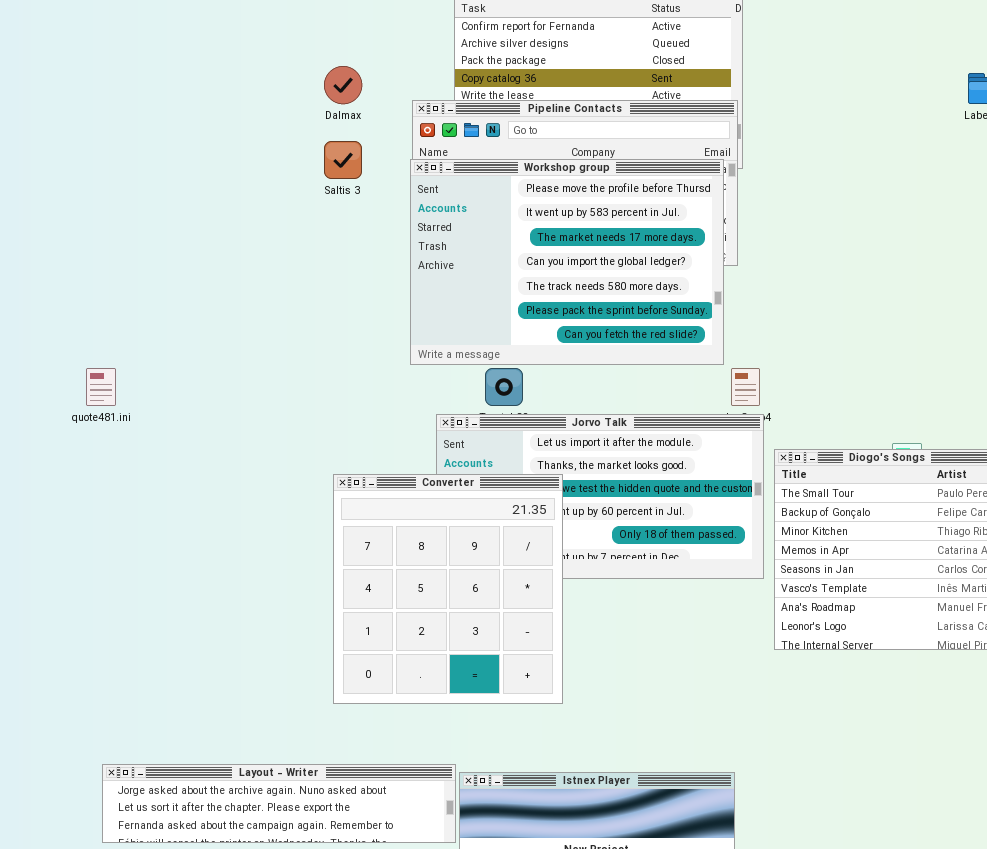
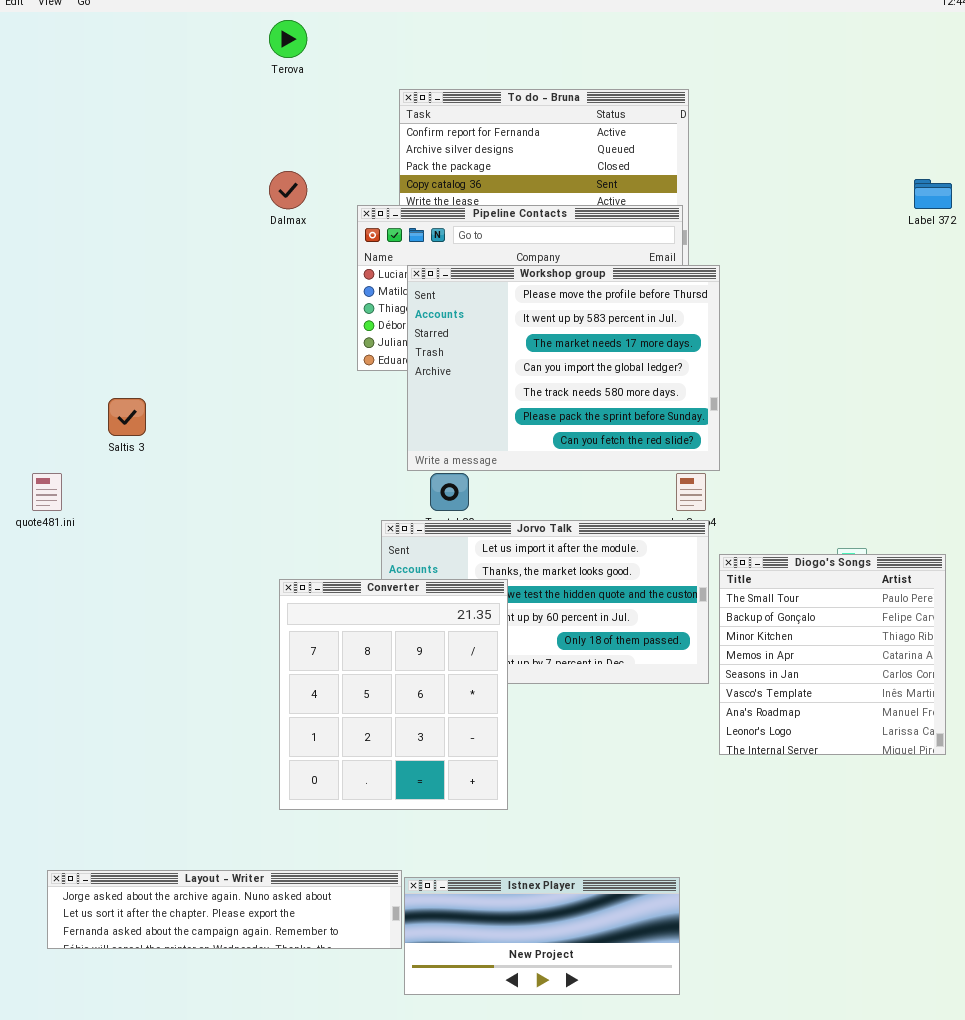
Saltis 3: [324,141,362,179] -> [108,398,146,436], moved
Workshop group: [410,159,724,365] -> [407,265,720,471], moved

